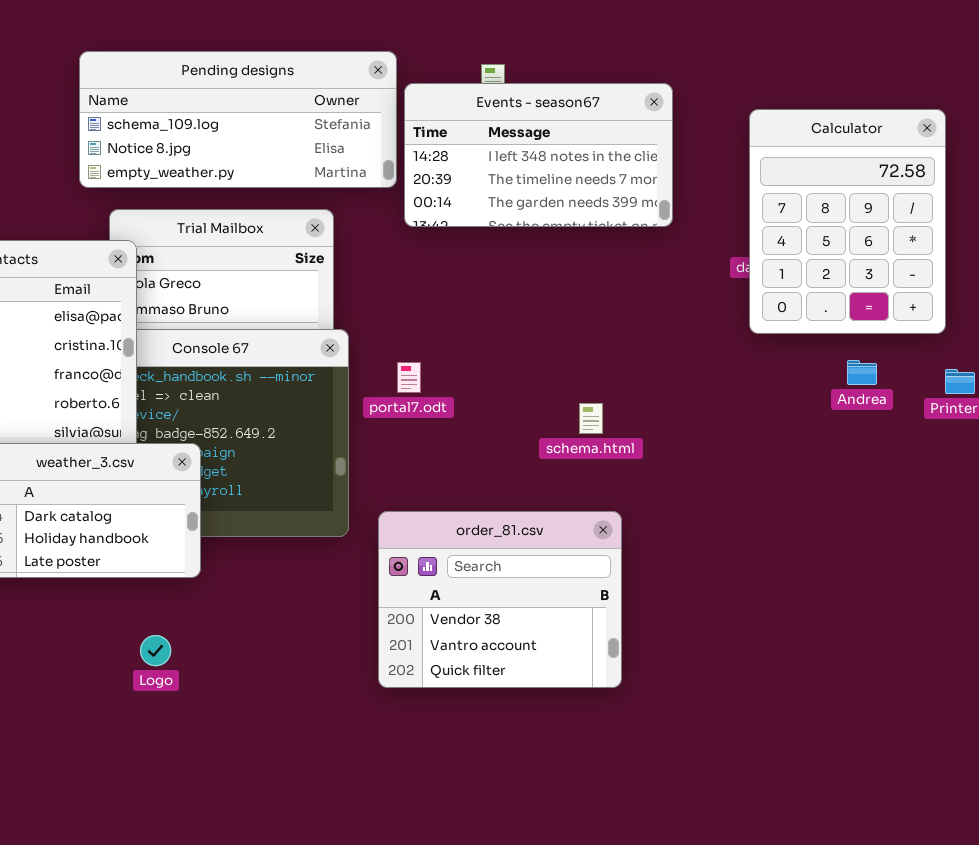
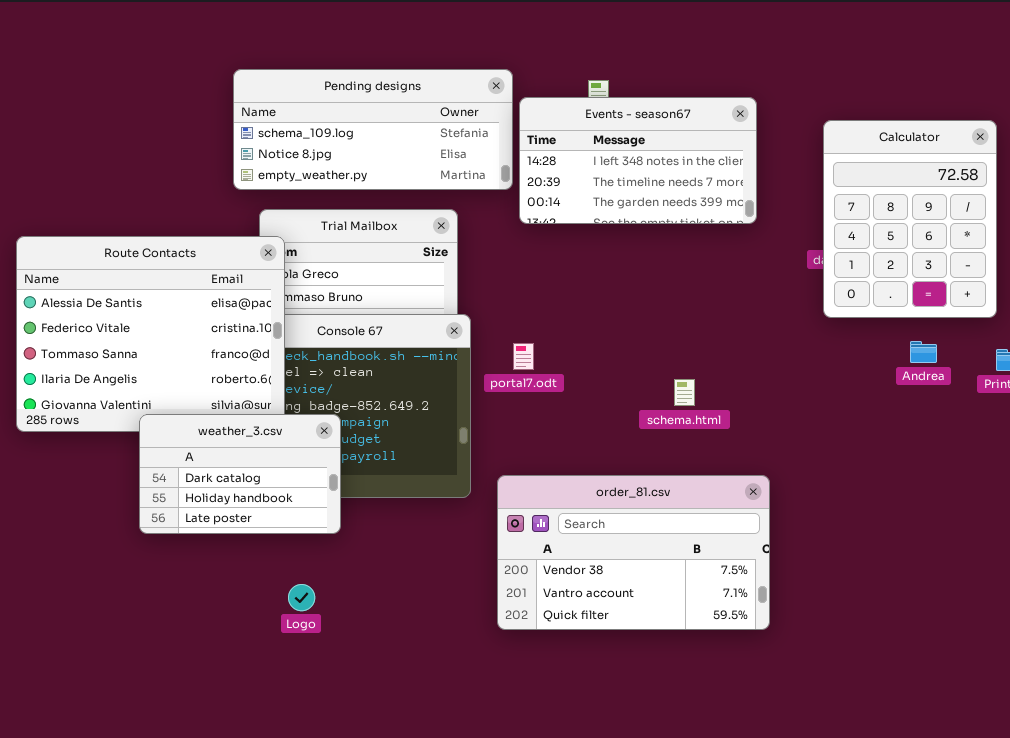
order_81.csv: [378,511,622,688] -> [497,475,770,630], resized

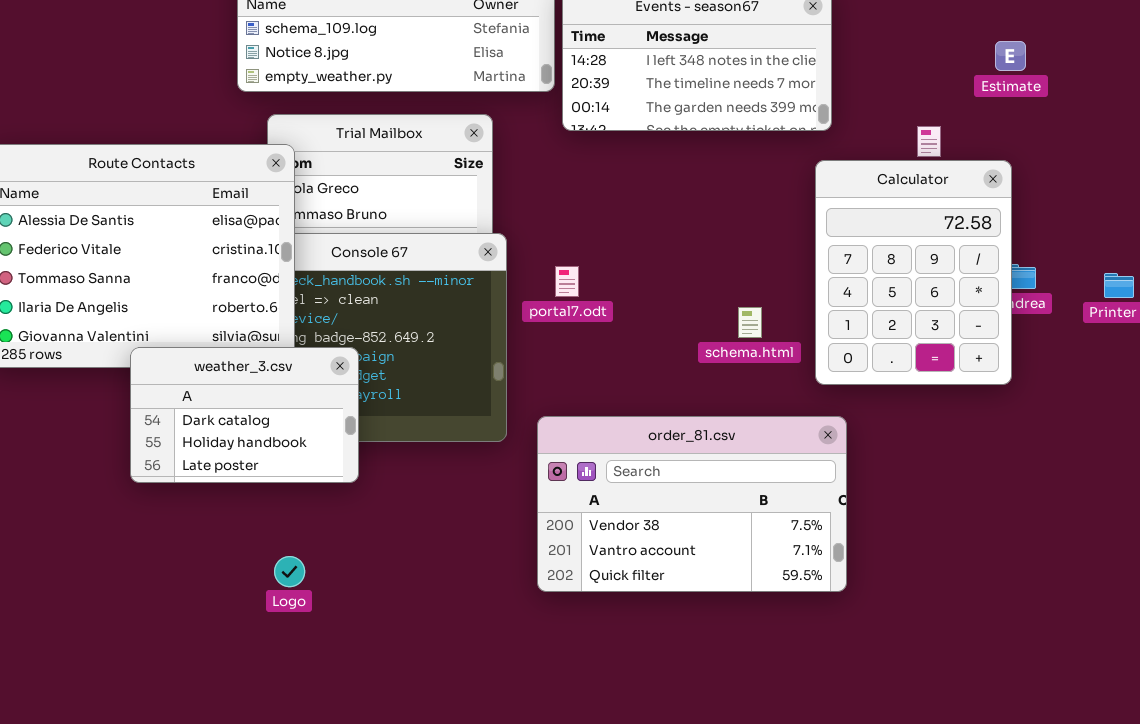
Calculator: [823,120,997,318] -> [815,160,1012,385], moved
Logo: [288,584,315,611] -> [274,556,305,587], moved

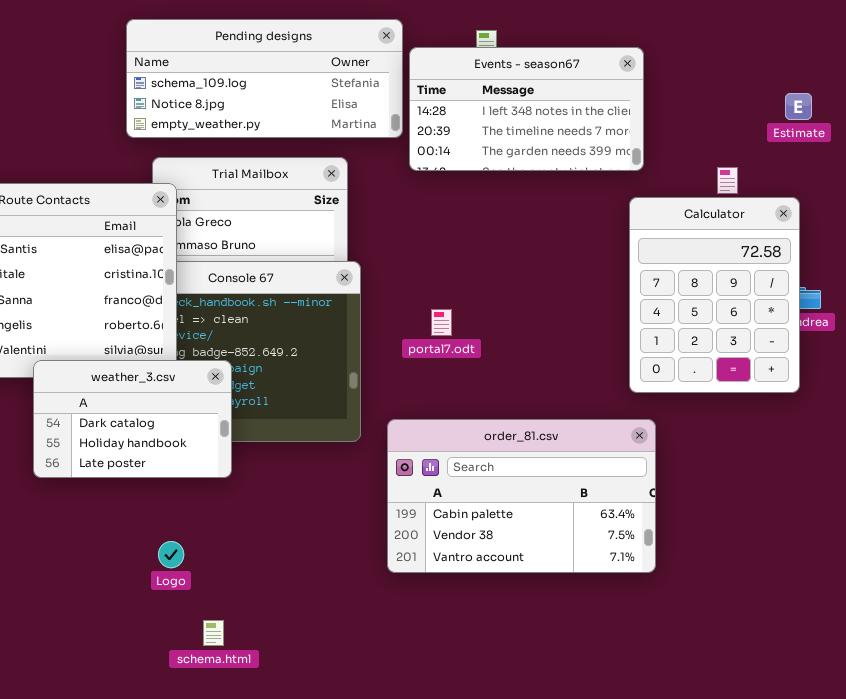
portal7.odt: [555,266,579,297] -> [431,309,452,336], moved
schema.html: [738,307,762,338] -> [203,620,224,646], moved
order_81.csv: [537,416,847,592] -> [387,419,656,573], scrolled up 1 row

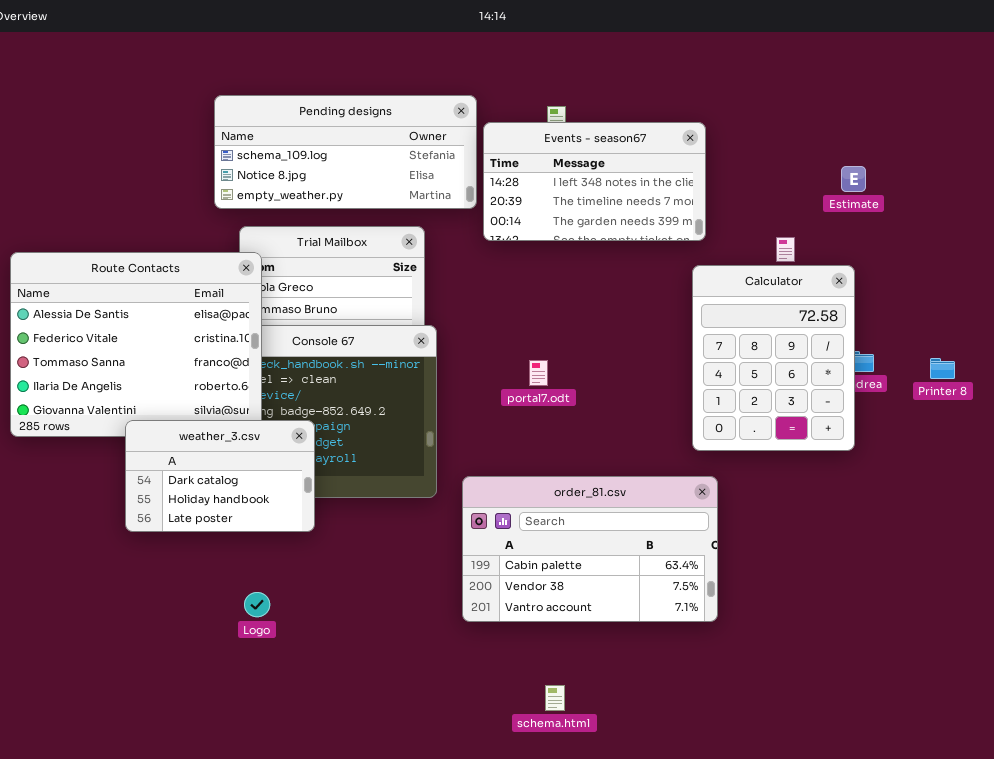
portal7.odt: [431,309,452,336] -> [529,360,548,386], moved
schema.html: [203,620,224,646] -> [545,685,565,711], moved

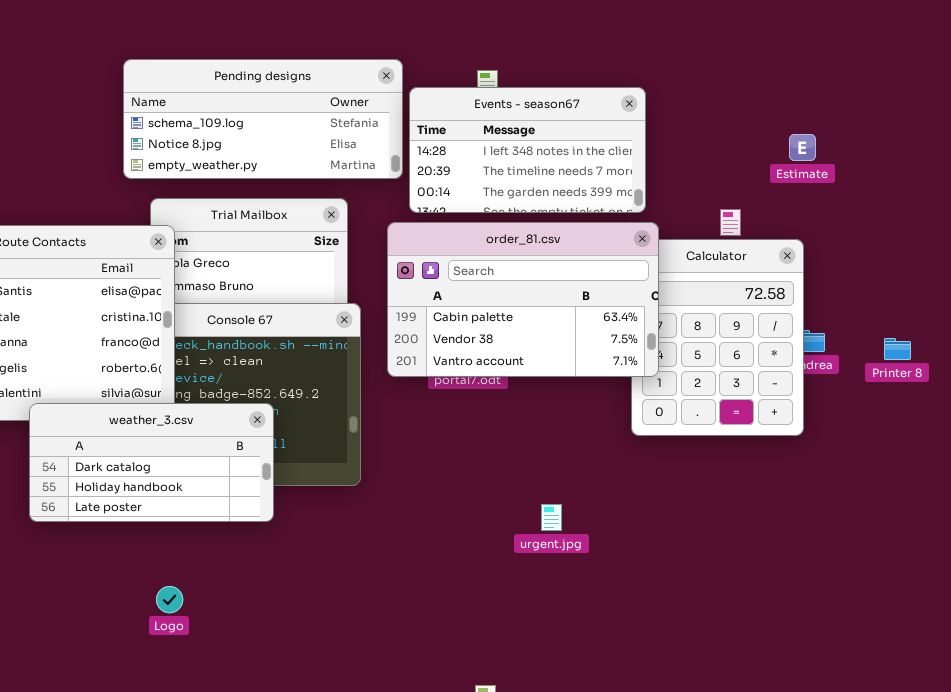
weather_3.csv: [125,420,315,532] -> [29,403,274,522], resized
order_81.csv: [462,476,718,622] -> [387,222,659,377], moved

